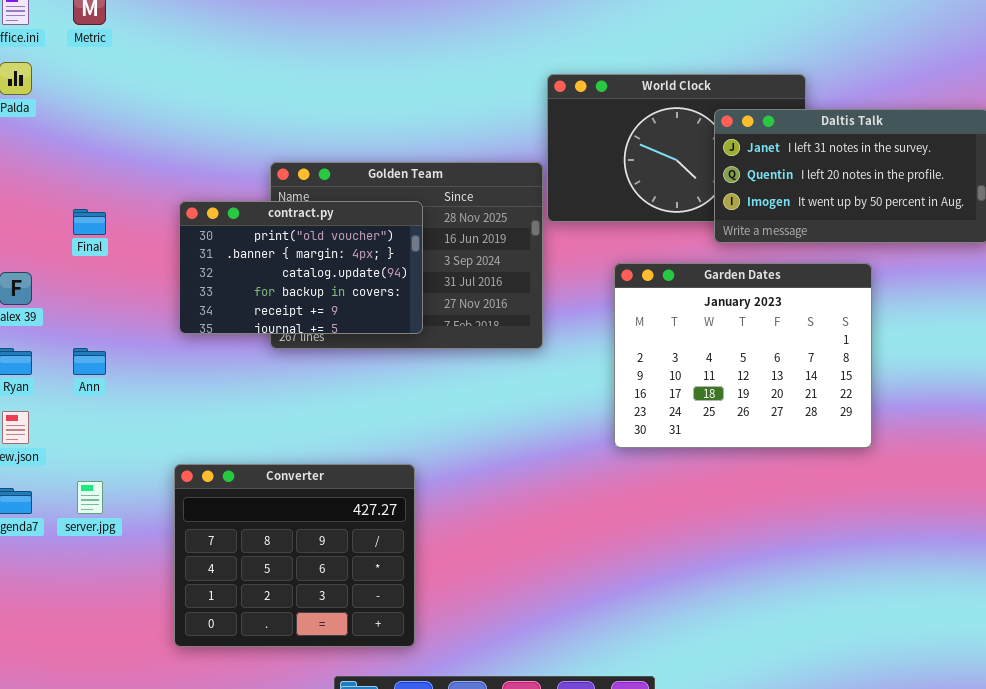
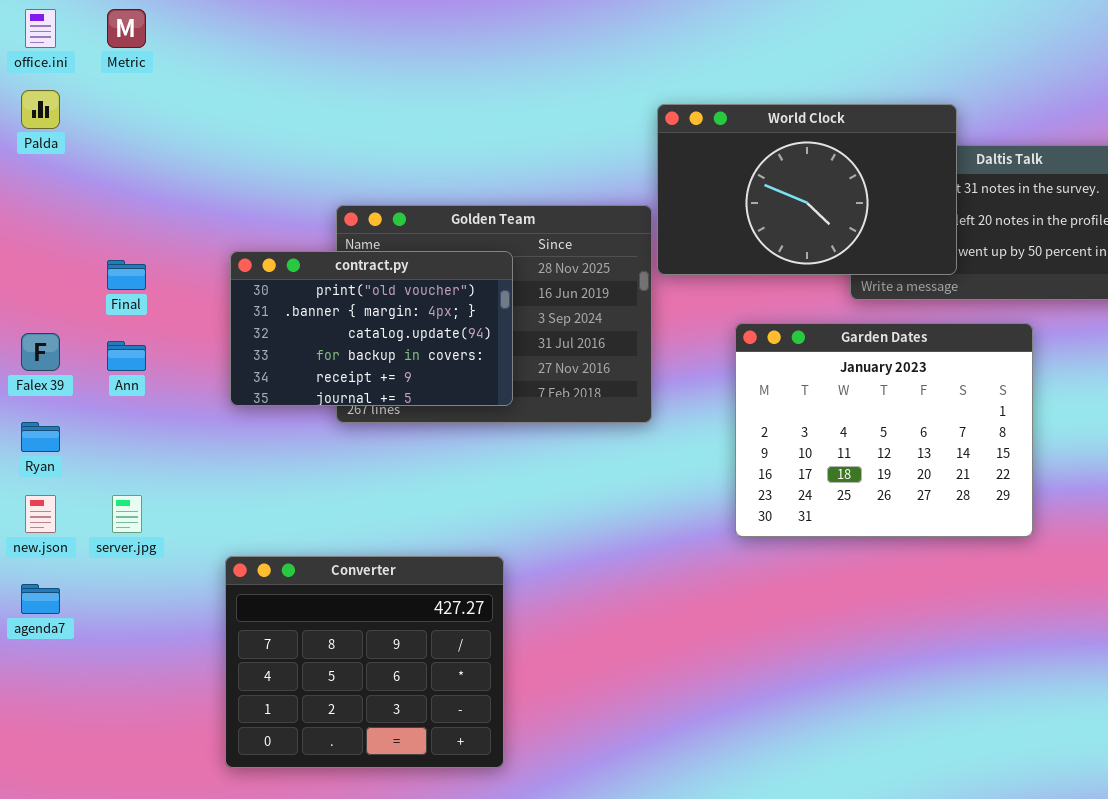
World Clock: [547,74,806,222] -> [657,104,957,275], raised
Ann: [73,348,106,375] -> [107,341,146,371], moved
server.jpg: [77,481,103,514] -> [112,495,142,533], moved

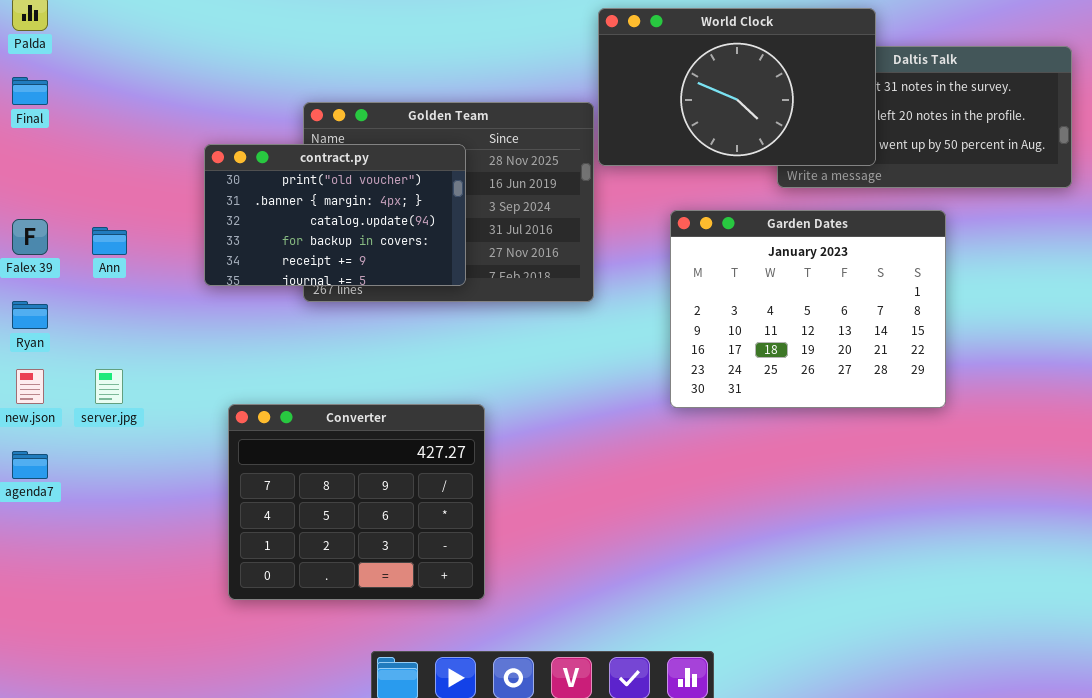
Final: [107,260,146,290] -> [12,77,48,105], moved
Converter: [225,556,504,768] -> [228,404,485,600], moved

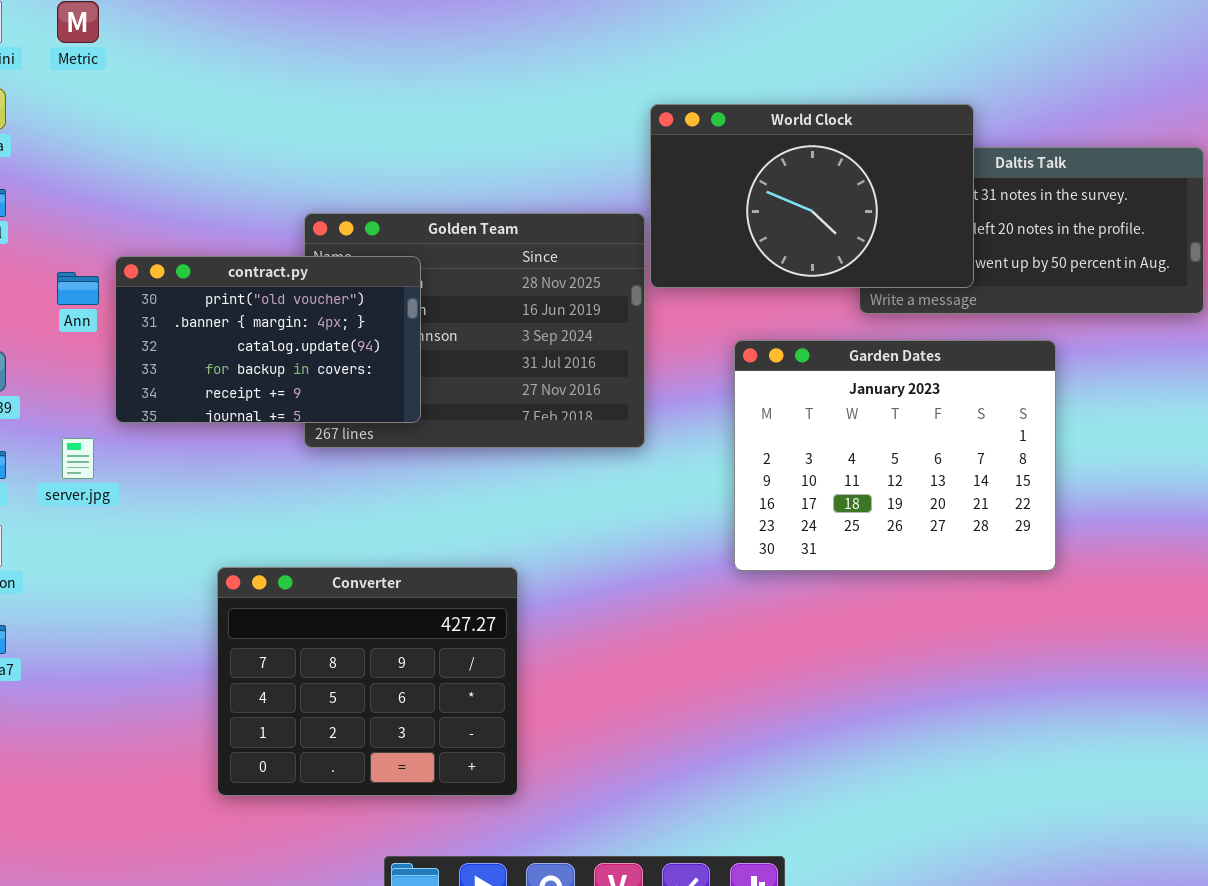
contract.py: [204,144,466,286] -> [115,256,421,423], moved
Ann: [92,227,127,255] -> [57,272,99,305], moved
server.jpg: [95,369,123,404] -> [62,438,94,479], moved

